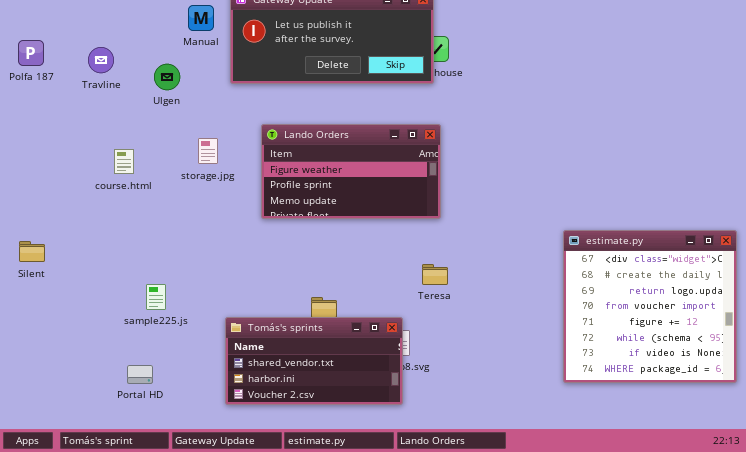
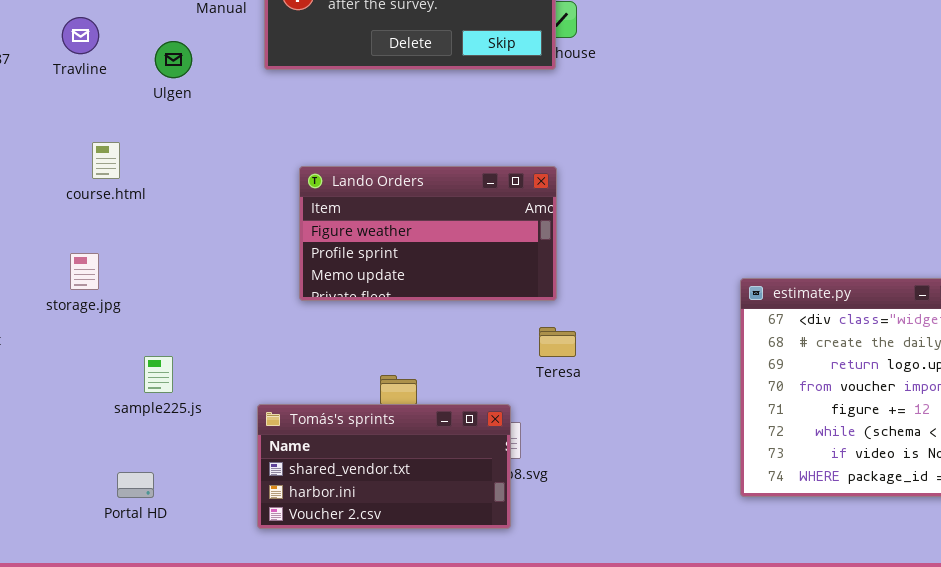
Lando Orders: [261,124,441,219] -> [299,166,557,301], moved
storage.jpg: [198,138,218,164] -> [70,253,99,290], moved
course.html: [114,149,134,174] -> [92,142,120,179], moved

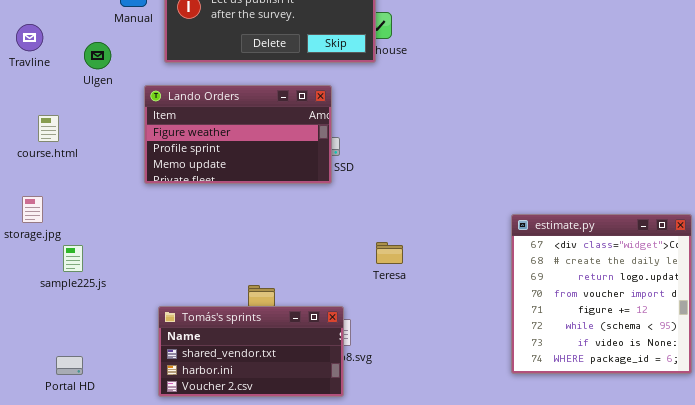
Lando Orders: [299,166,557,301] -> [144,85,332,184], moved
Teresa: [539,327,576,357] -> [376,242,403,264], moved
sample225.js: [144,356,173,393] -> [63,245,83,272], moved

